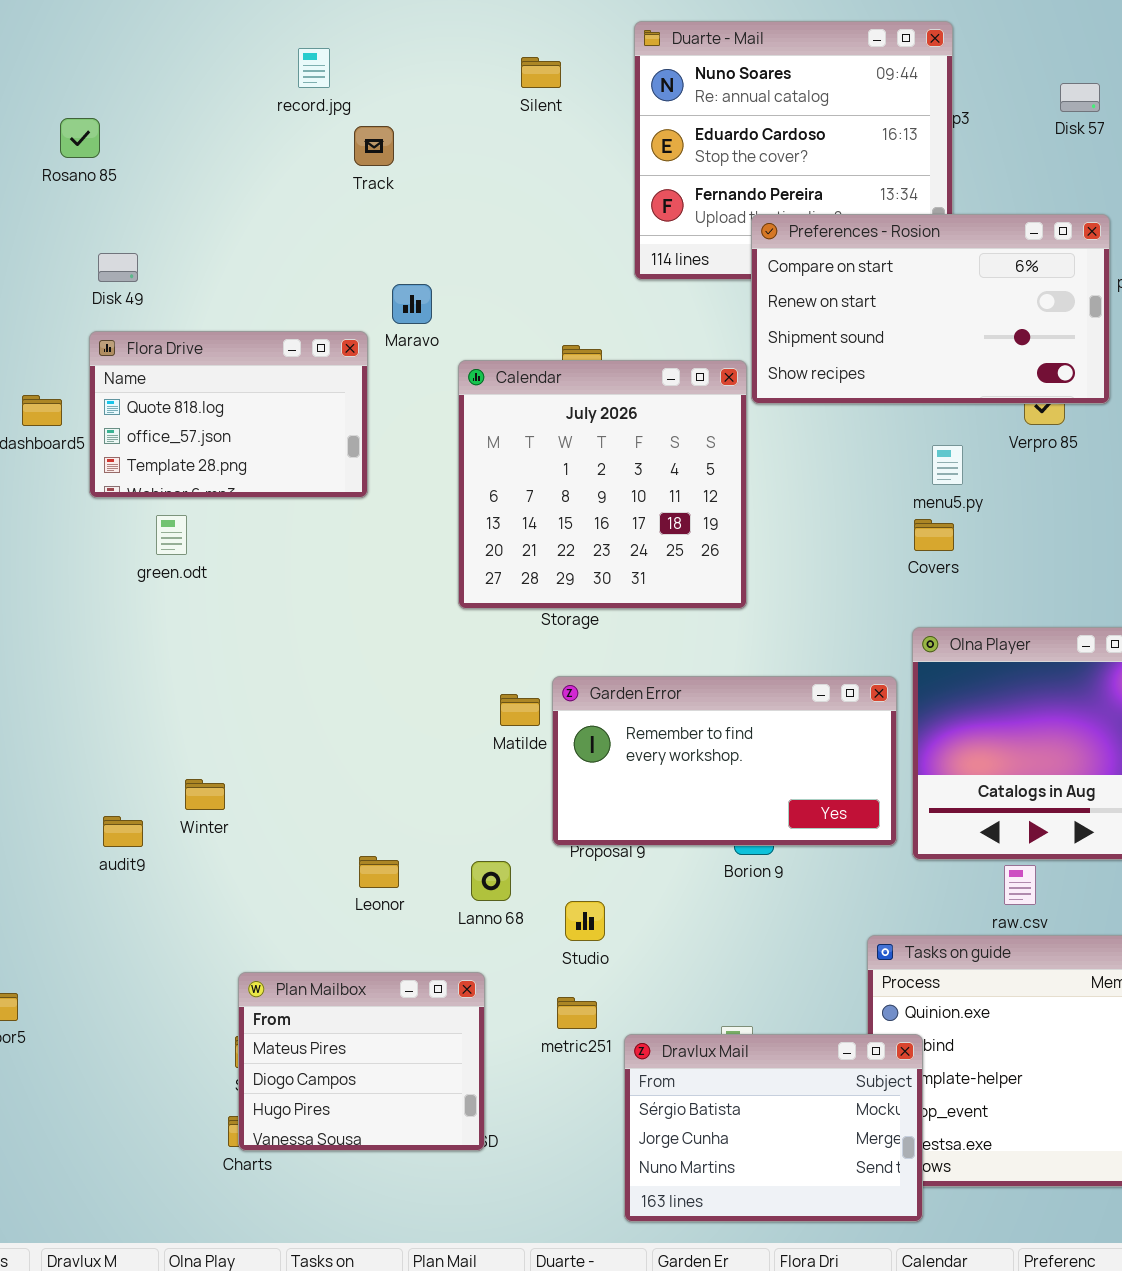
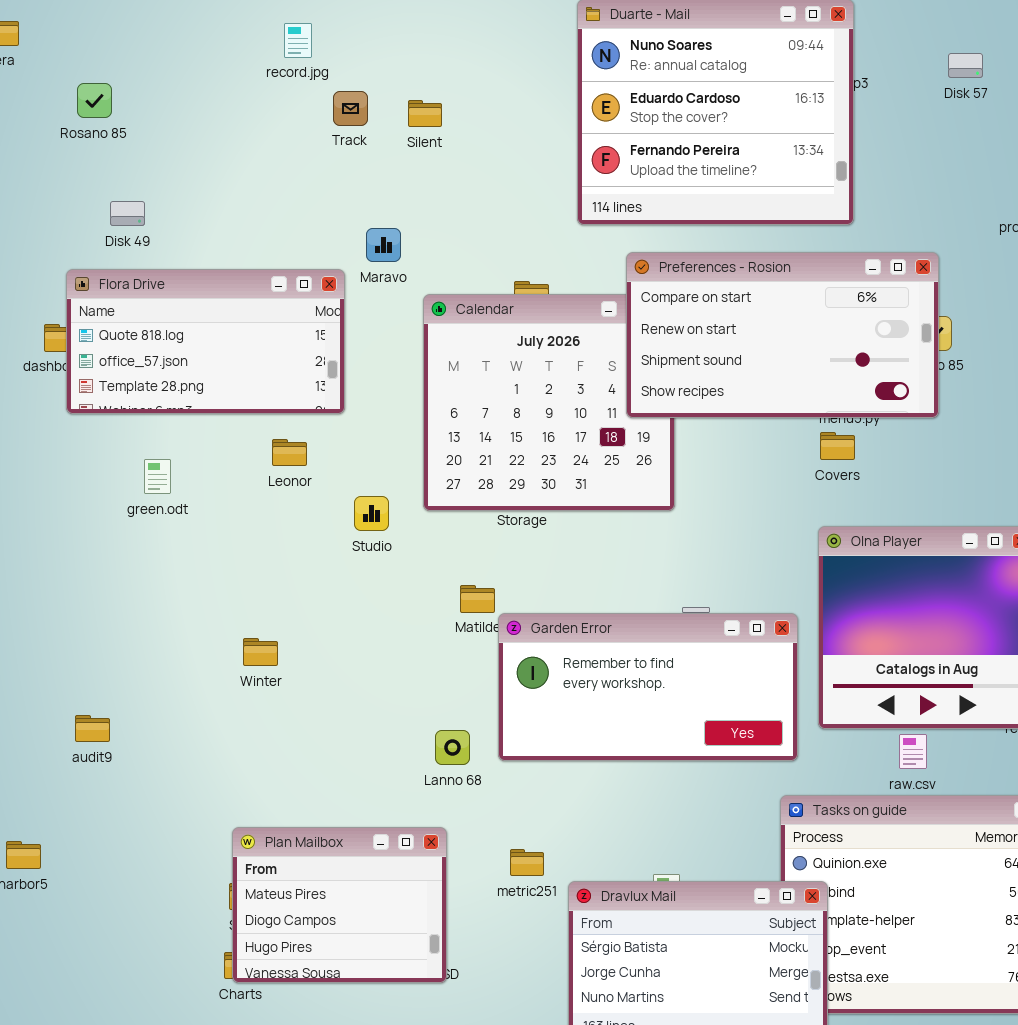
Silent: [521,57,561,88] -> [408,100,442,127], moved
Preferences - Rosion: [751,214,1110,404] -> [626,252,939,418], moved
Flora Drive: [89,331,368,498] -> [66,269,345,414], resized
green.odt: [156,515,187,555] -> [144,459,171,494], moved
Garden Error: [552,676,897,846] -> [498,613,798,761], moved
Winter: [185,779,225,810] -> [243,638,278,666], moved
audit9: [103,816,143,847] -> [75,715,110,742], moved
Leonor: [359,856,399,888] -> [272,439,307,466], moved
Studio: [565,901,605,941] -> [354,496,389,531], moved

